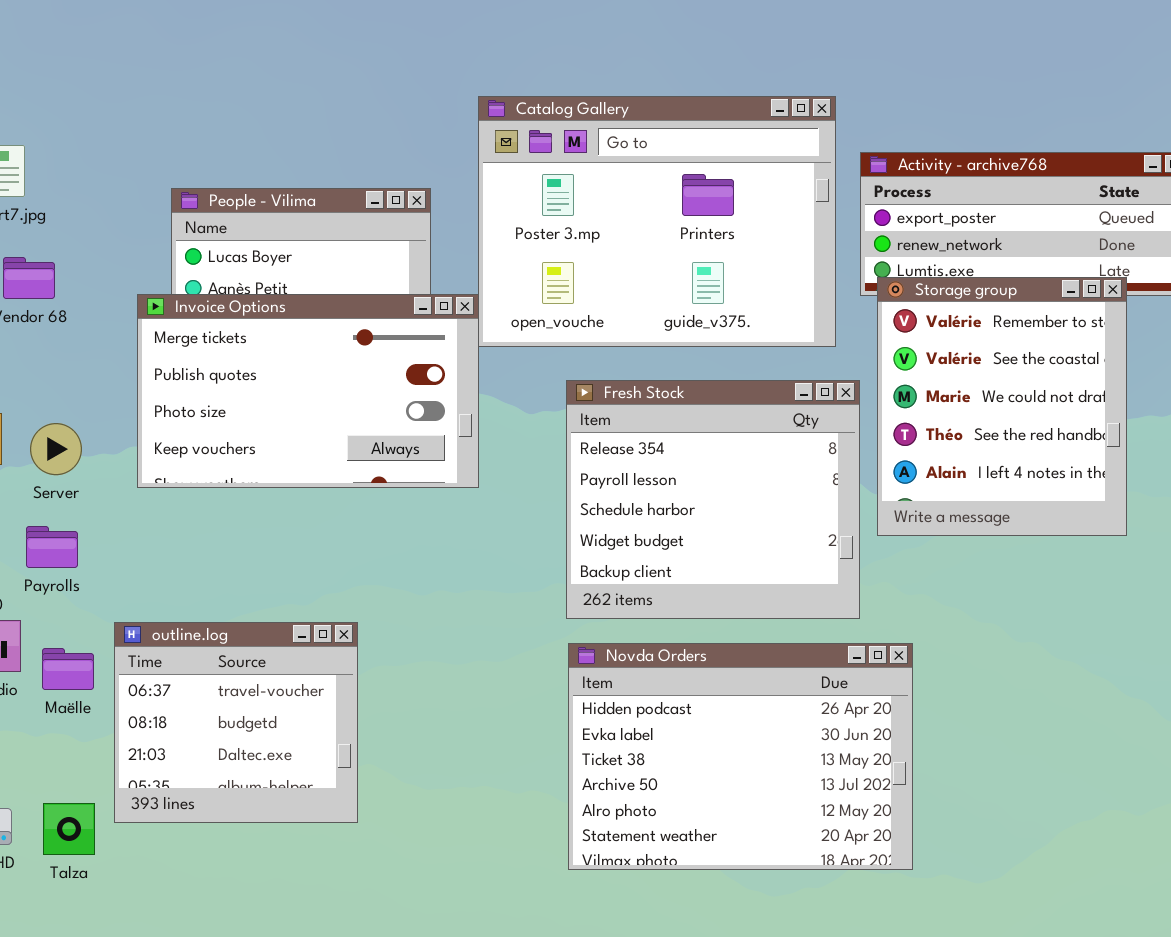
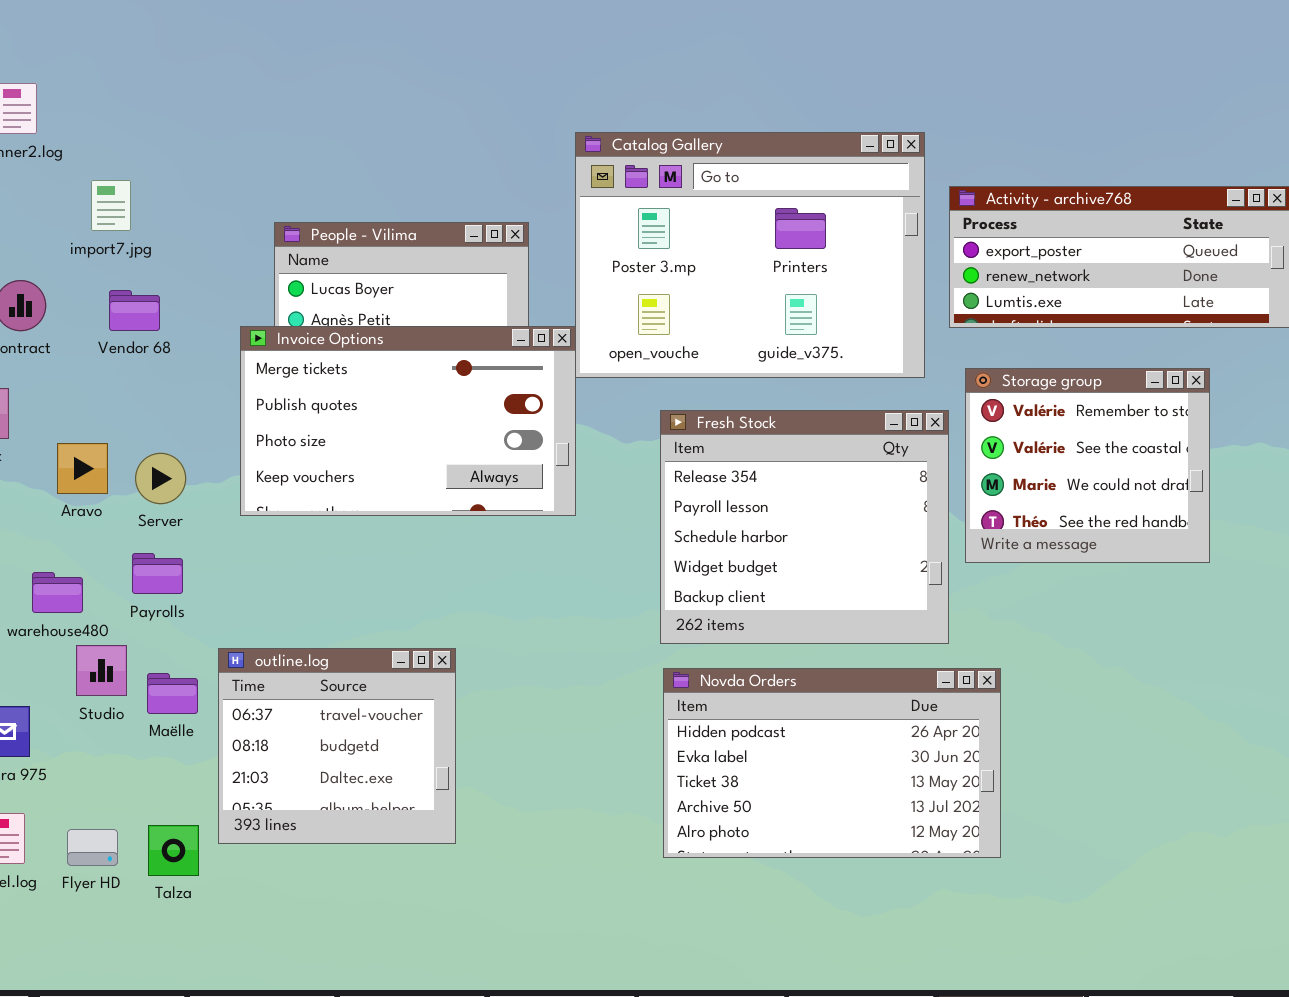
Storage group: [877,277,1127,536] -> [965,368,1210,563], resized
Novda Orders: [568,643,913,870] -> [663,668,1001,858], resized

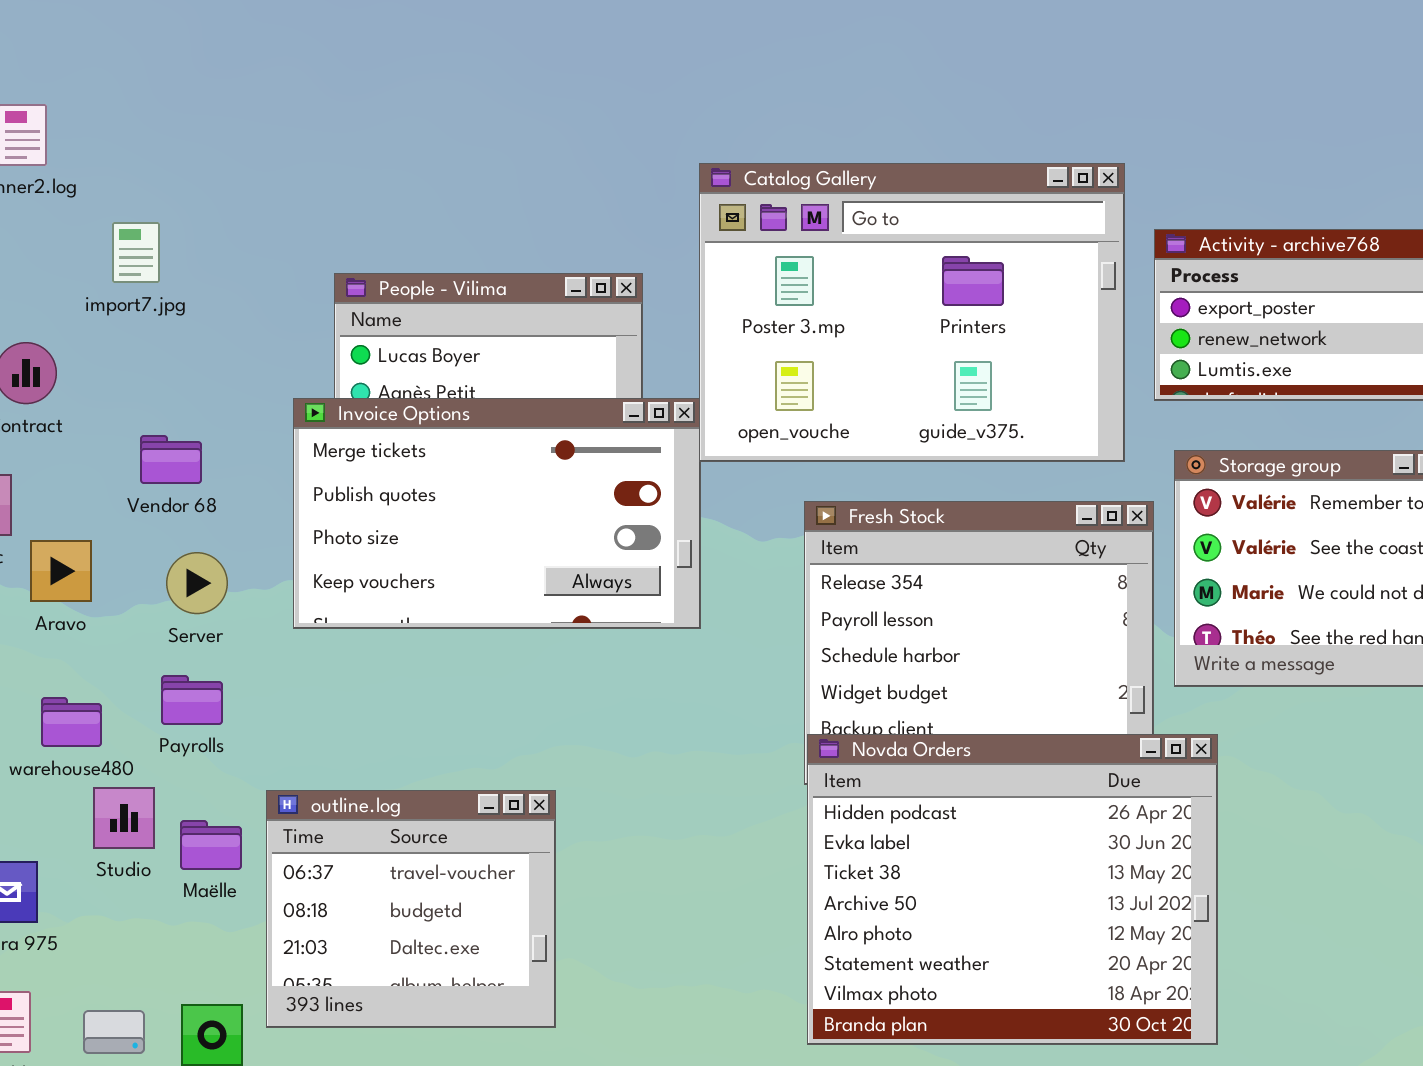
Vendor 68: [109,290,160,331] -> [140,435,202,484], moved
Aravo: [57,443,108,494] -> [30,540,92,602], moved
Novda Orders: [663,668,1001,858] -> [807,734,1218,1045], resized

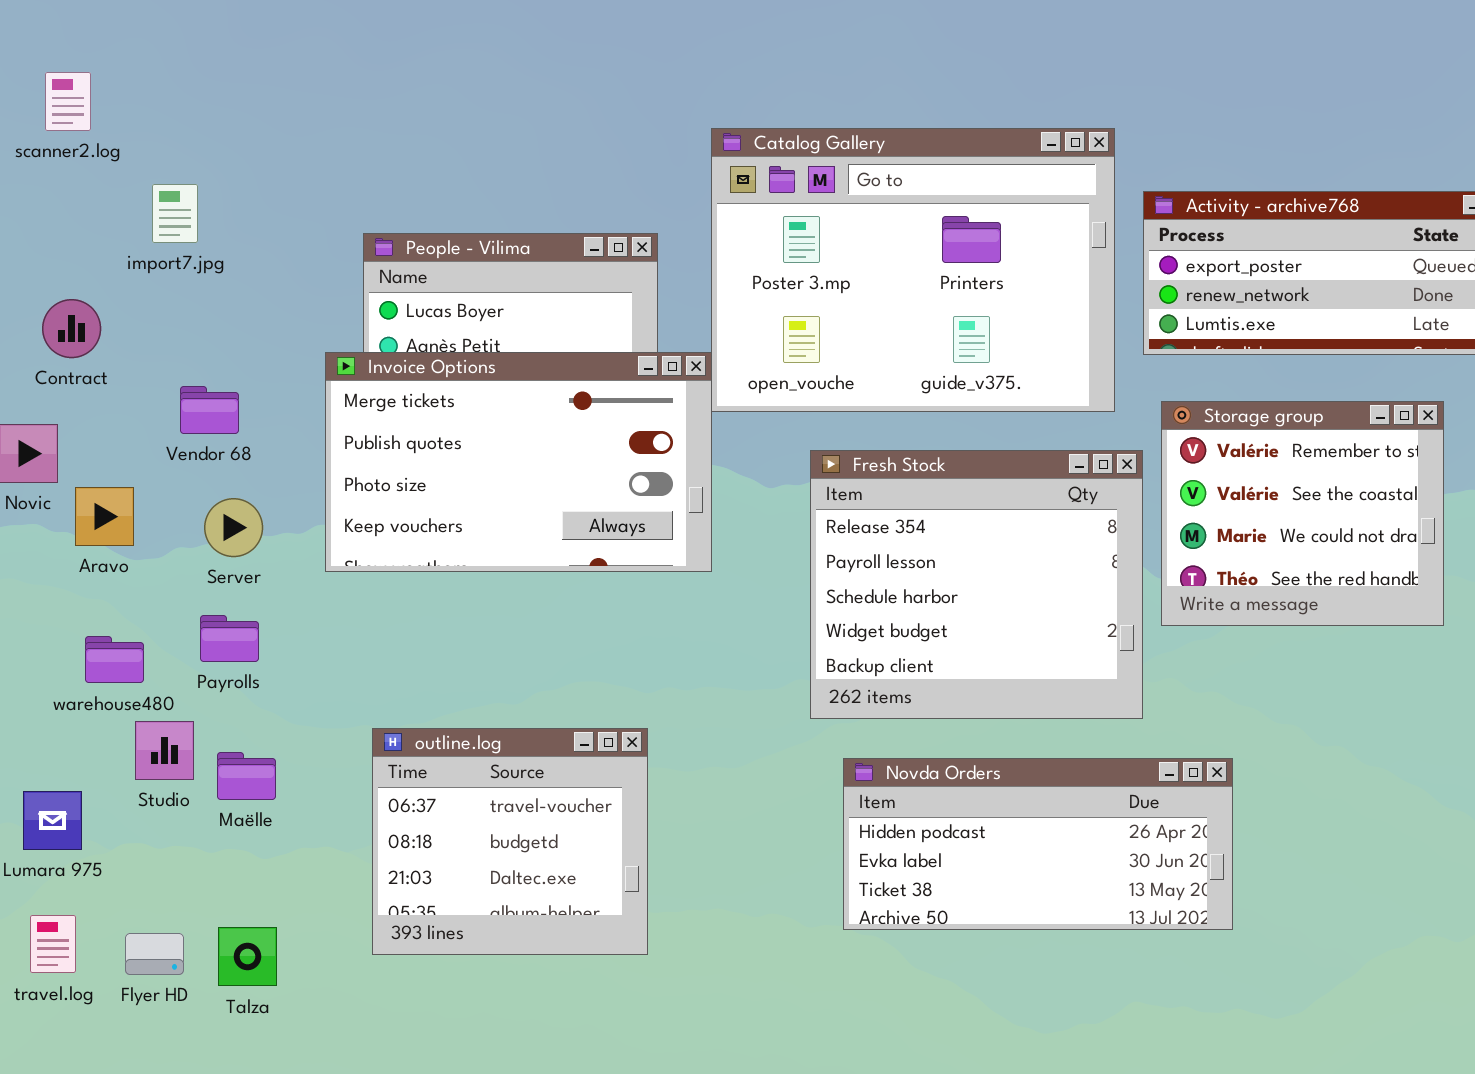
Novda Orders: [807,734,1218,1045] -> [843,758,1233,930], moved, resized
outline.log: [266,790,556,1028] -> [372,728,648,955], moved

